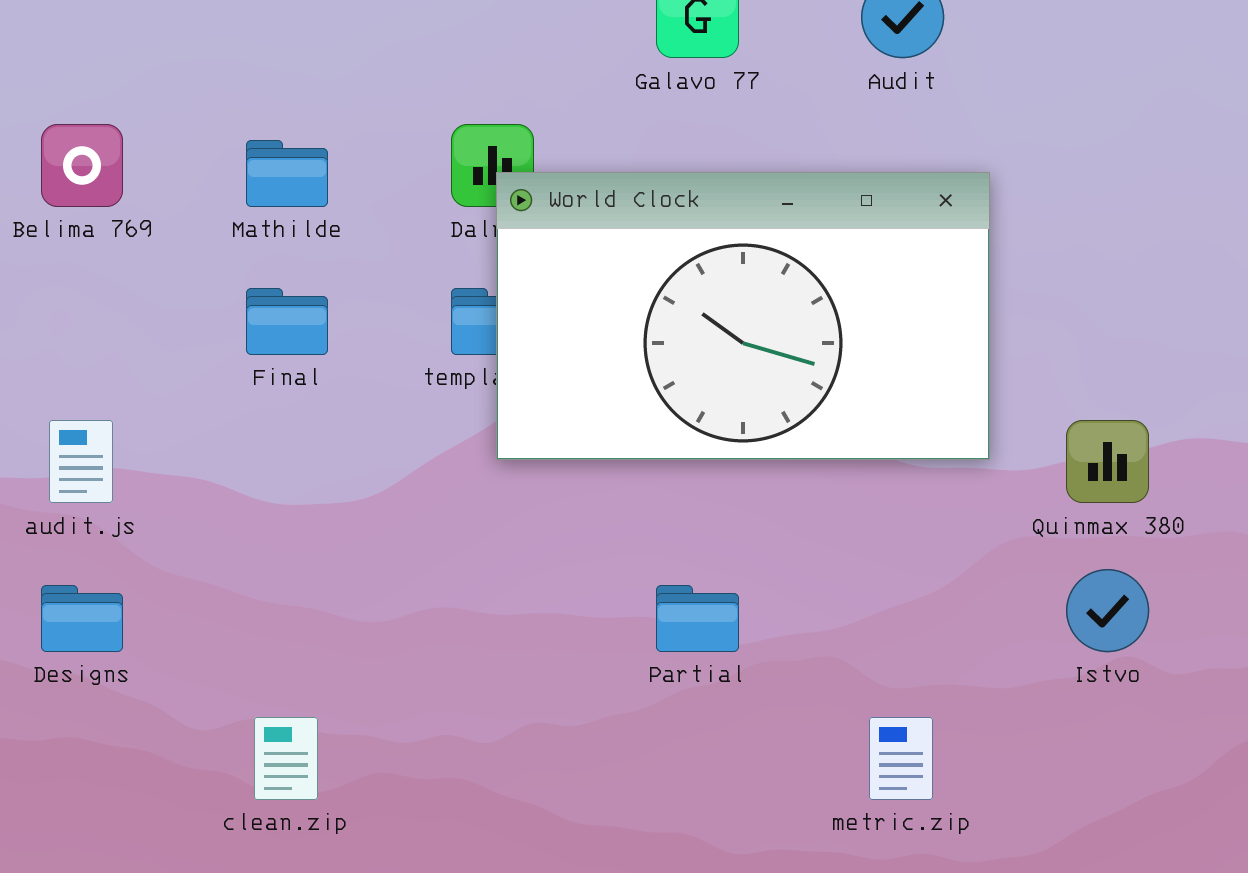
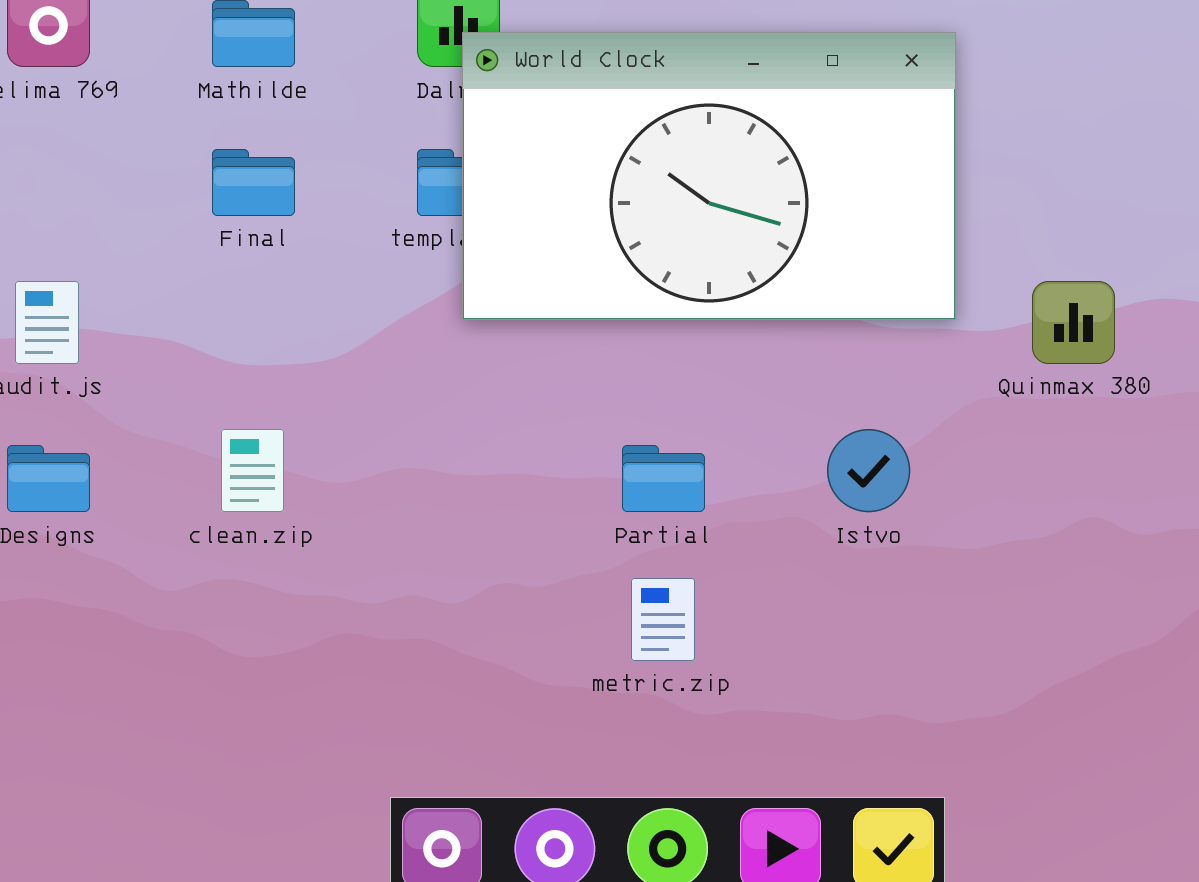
Istvo: [1066,569,1149,652] -> [827,429,910,512], moved
clean.zip: [254,717,318,800] -> [221,429,284,512], moved
metric.zip: [869,717,933,800] -> [631,578,695,661], moved

